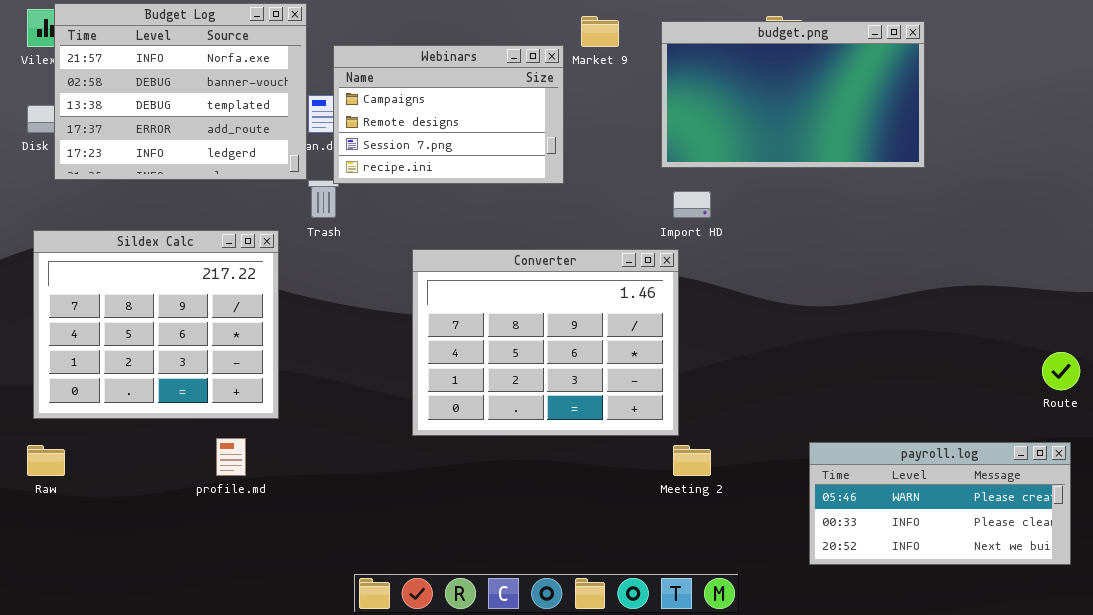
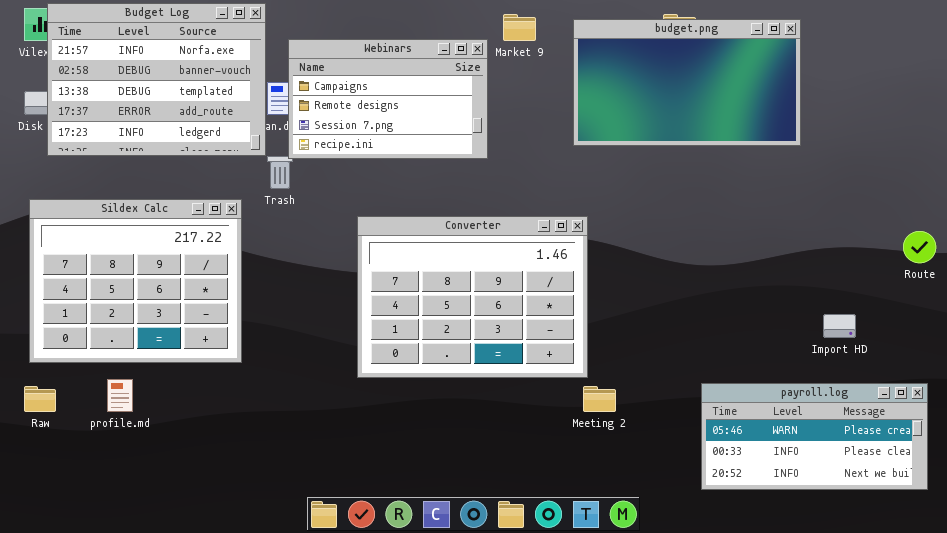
Import HD: [673,191,711,218] -> [823,314,856,338], moved
Route: [1042,352,1080,390] -> [903,231,936,263], moved
profile.md: [216,438,246,476] -> [107,379,133,412], moved

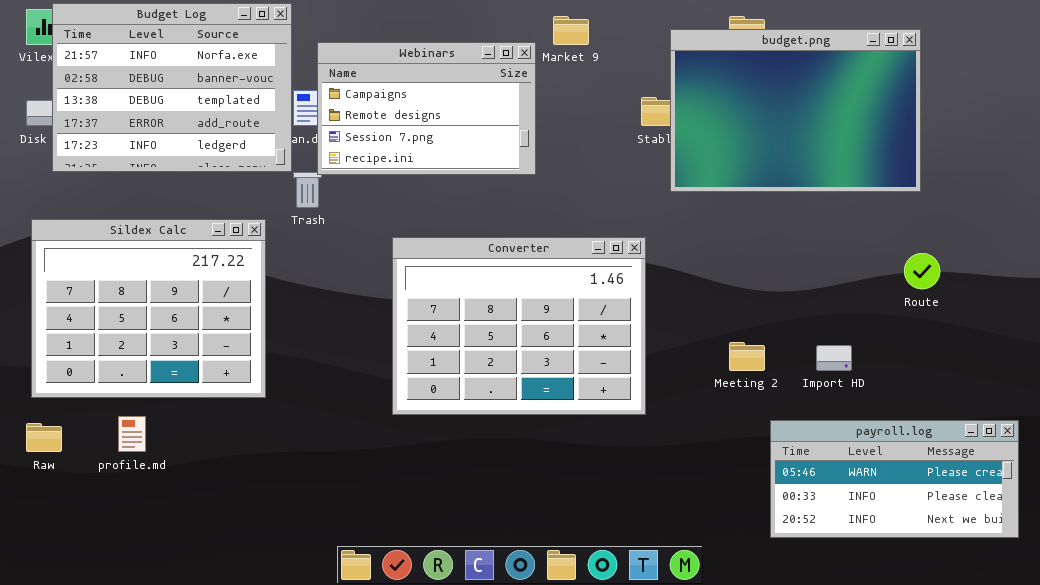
budget.png: [573,19,801,146] -> [670,29,921,192], moved, resized
Route: [903,231,936,263] -> [904,253,940,289], moved
Import HD: [823,314,856,338] -> [816,345,852,371], moved
Meeting 2: [583,386,616,412] -> [729,342,765,371], moved

